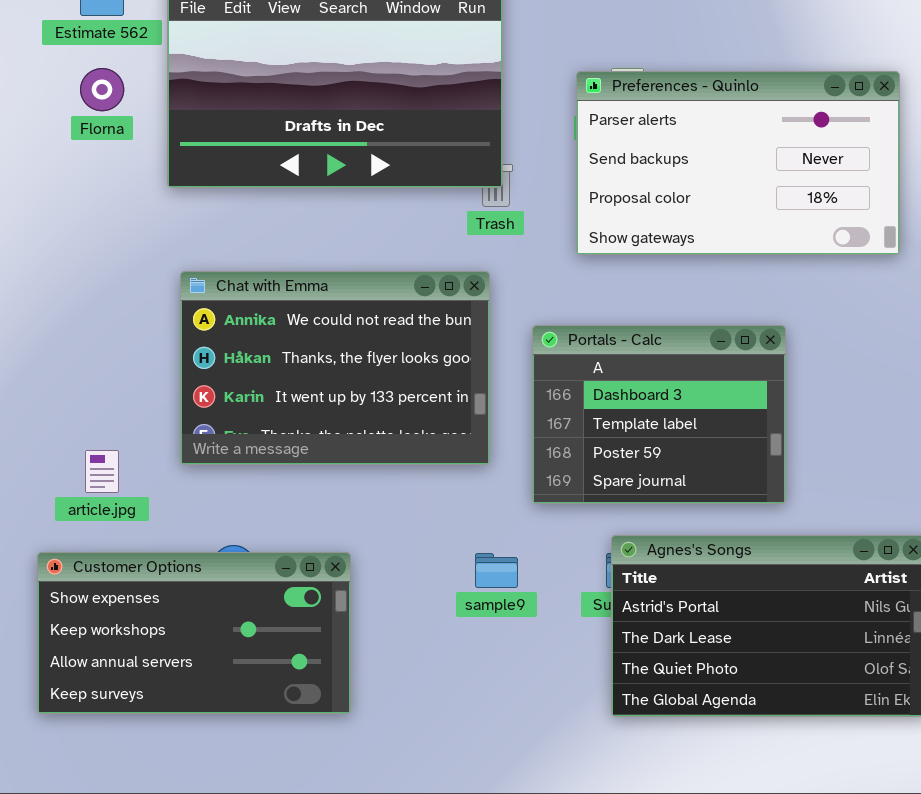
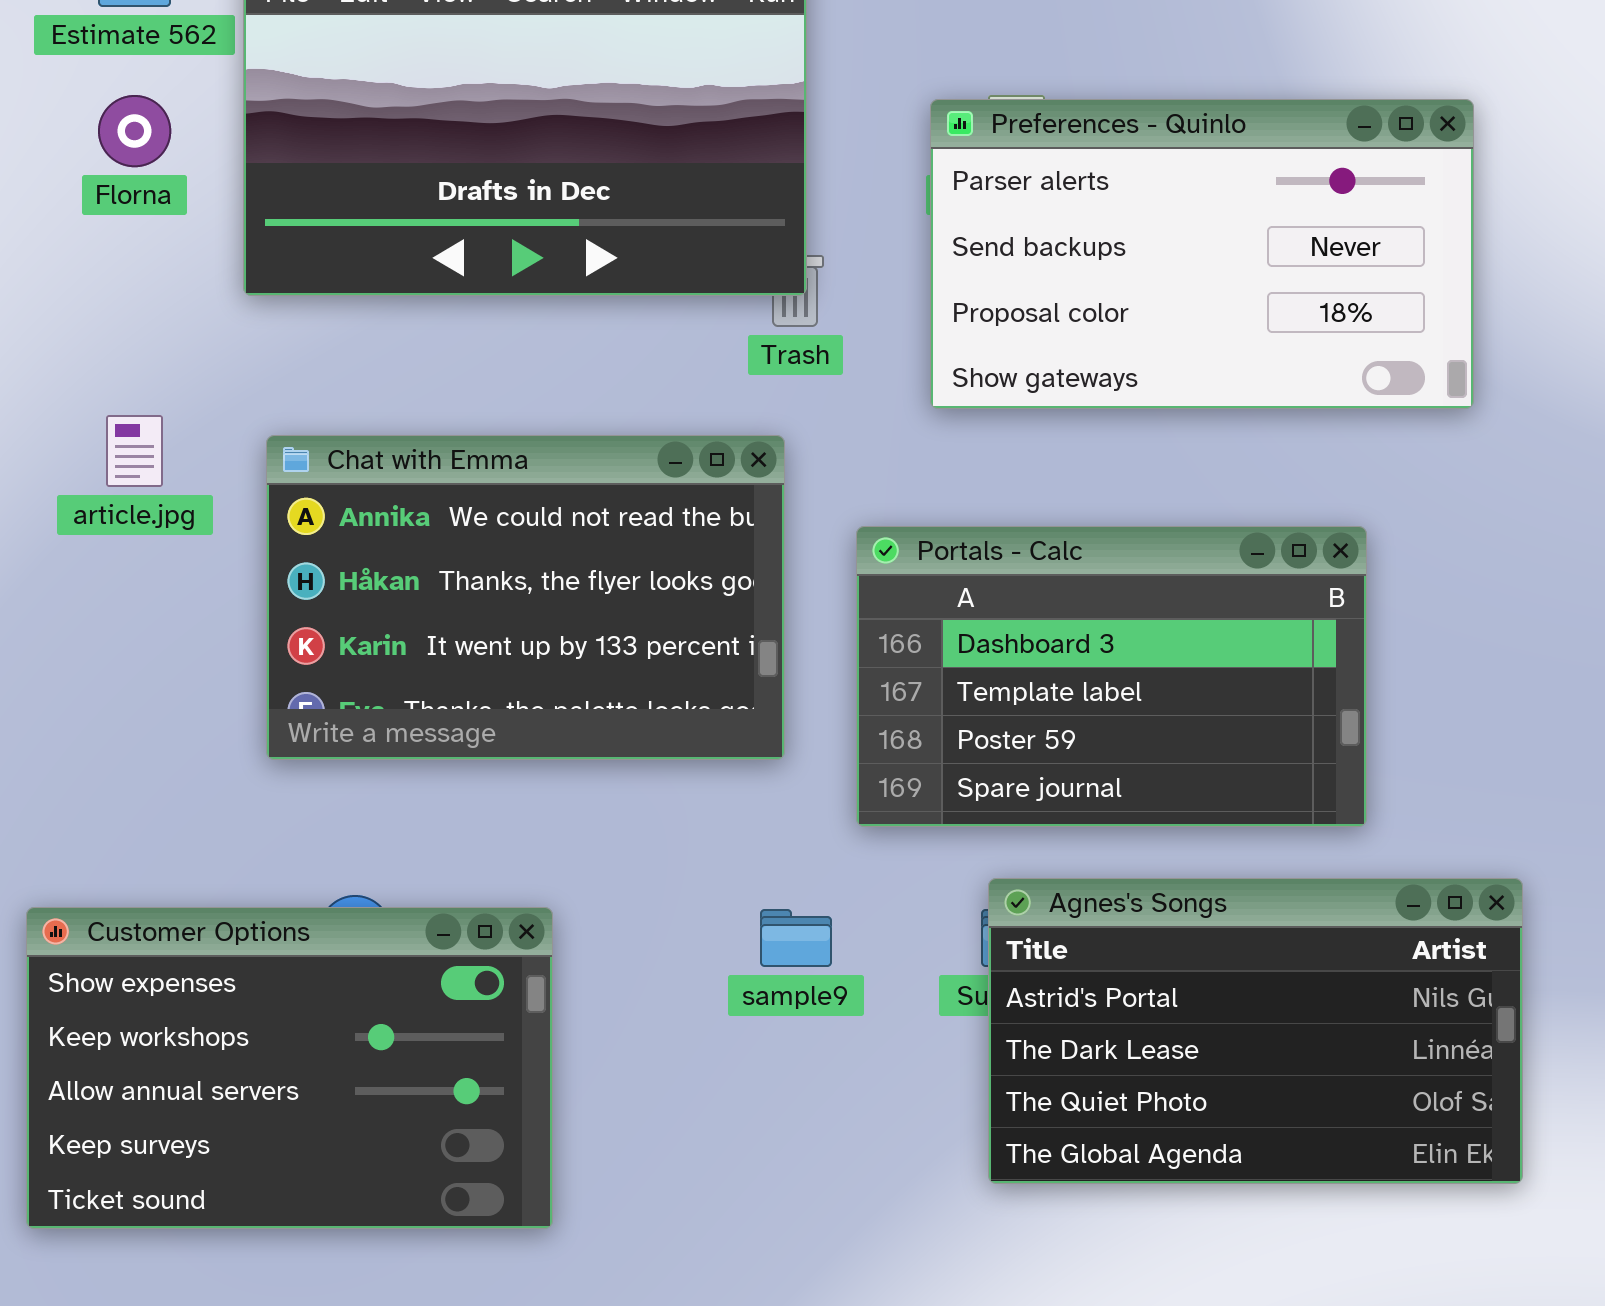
Portals - Calc: [532,325,786,504] -> [856,526,1367,827], resized
article.jpg: [85,450,119,493] -> [106,415,163,487], moved
Customer Options: [37,552,351,714] -> [26,907,553,1229], resized

